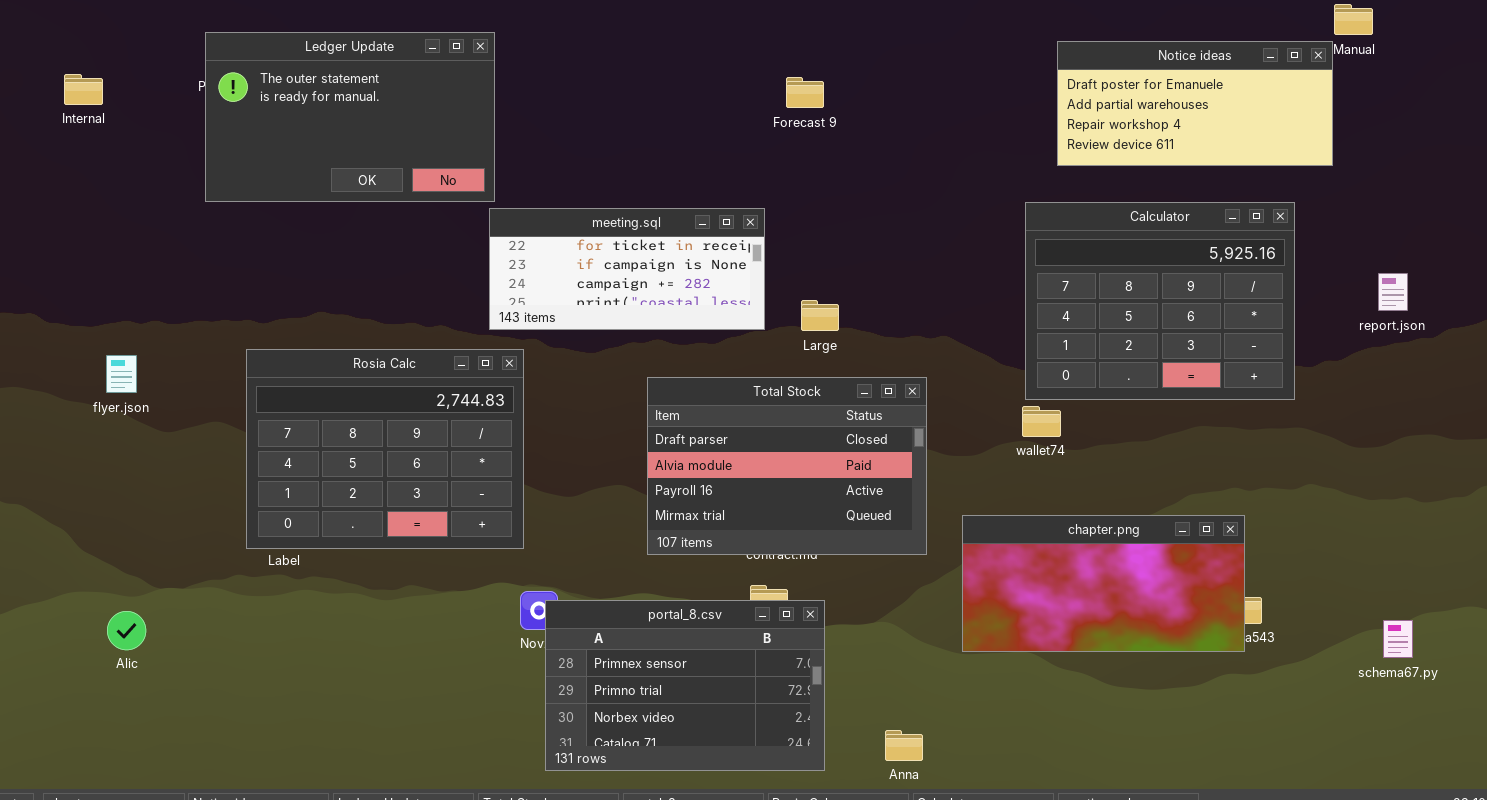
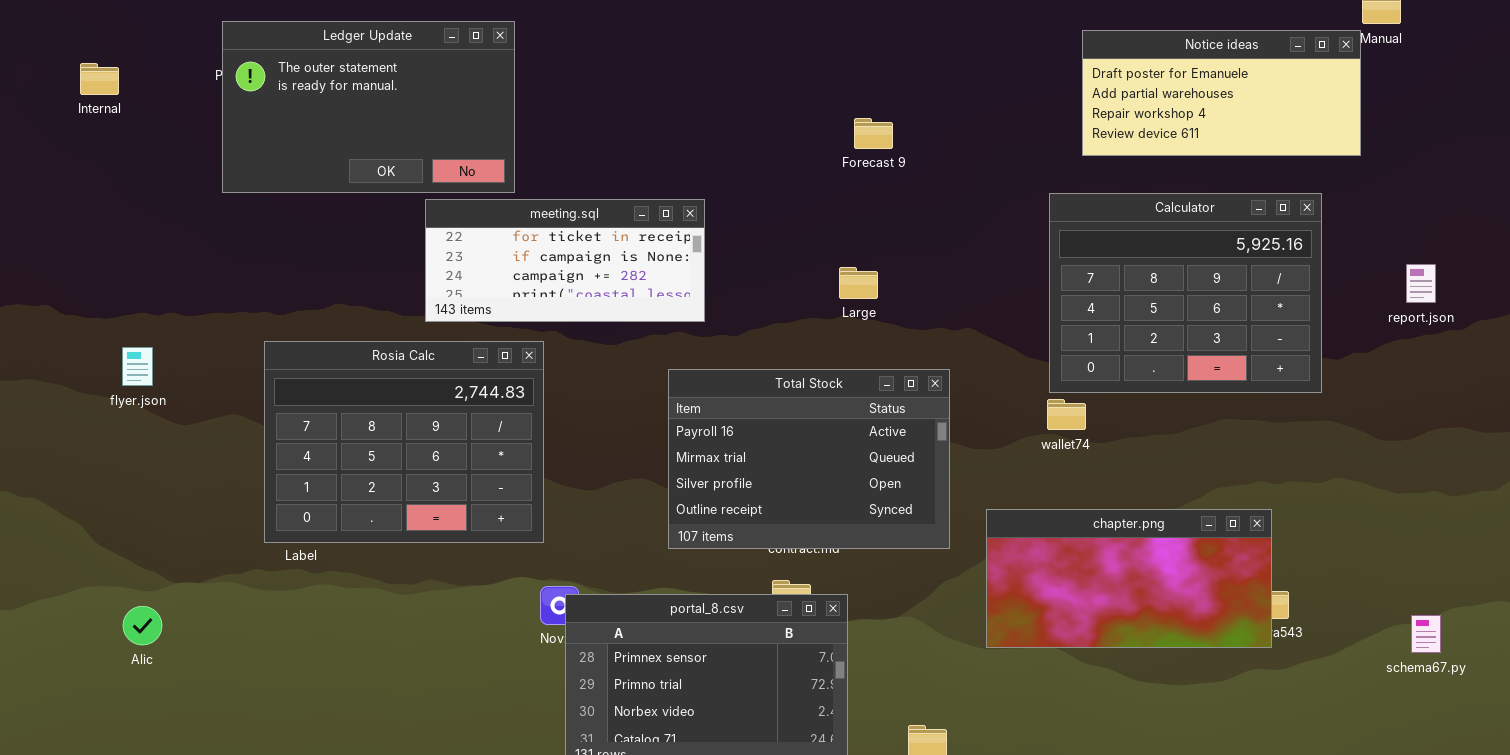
Forecast 9: [786,77,824,108] -> [854,118,893,149], moved
meeting.sql: [489,208,765,330] -> [425,199,705,322], moved
Large: [801,300,839,331] -> [839,267,878,299], moved
Total Stock: [647,377,927,555] -> [668,369,950,549], scrolled down 2 rows

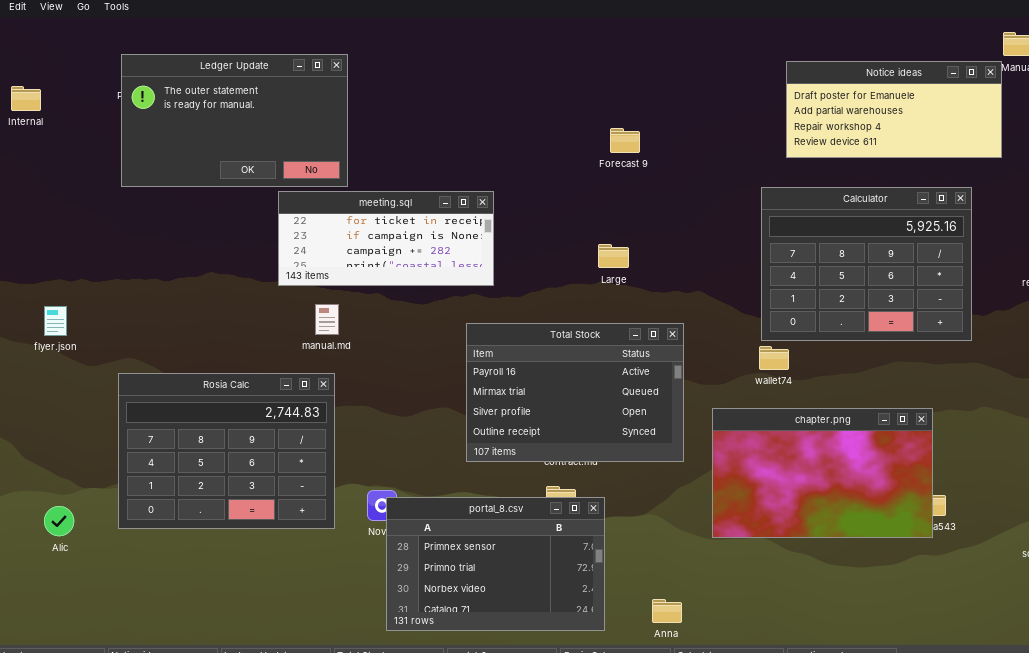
Rosia Calc: [264,341,544,543] -> [118,373,335,529], moved
chapter.png: [986,509,1272,648] -> [712,408,933,538], resized

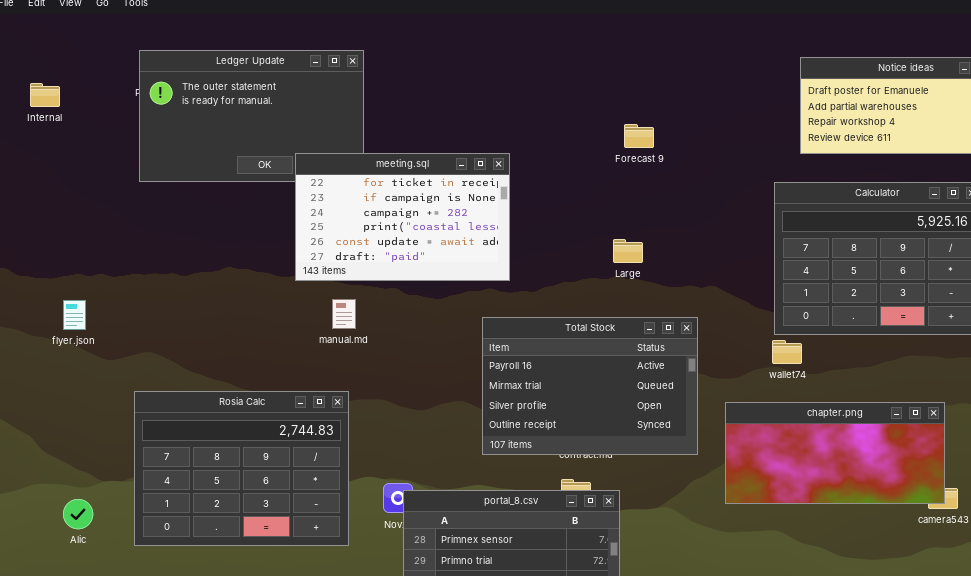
meeting.sql: [278,191,494,286] -> [295,153,510,281], resized
Rosia Calc: [118,373,335,529] -> [134,391,349,546], moved
chapter.png: [712,408,933,538] -> [725,402,945,504], resized

